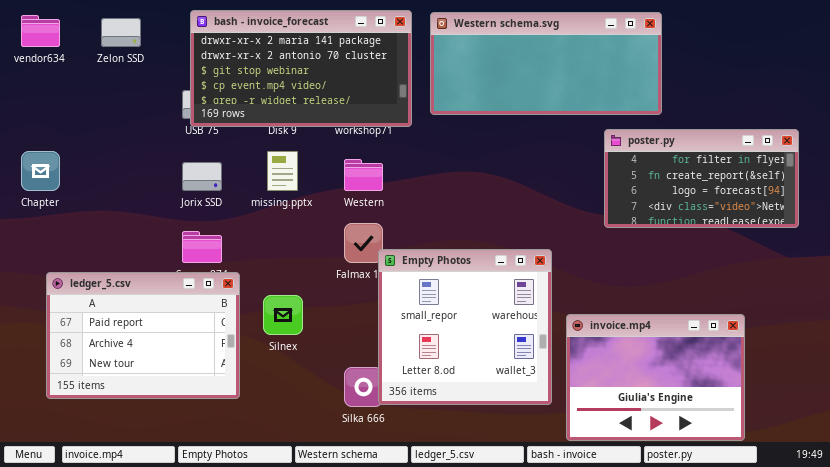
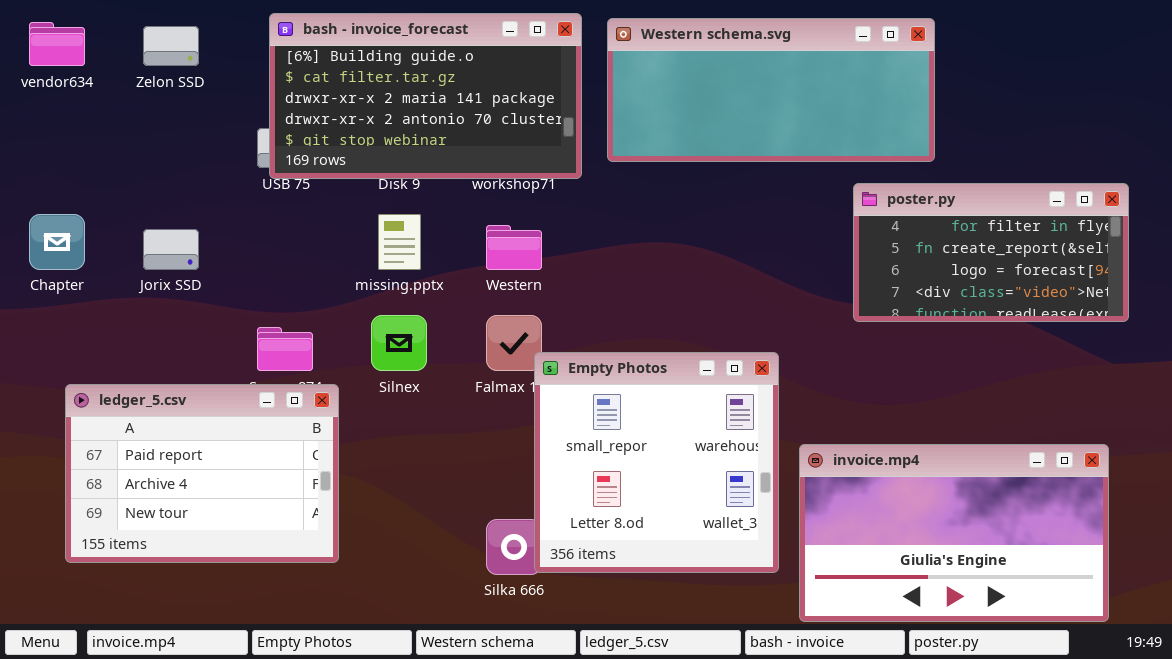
bash - invoice_forecast: [190,10,412,127] -> [269,13,582,179], scrolled up 2 rows
Jorix SSD: [182,162,222,191] -> [143,229,199,270], moved
Silnex: [263,295,303,335] -> [371,315,427,371], moved
invoice.mp4: [566,314,745,441] -> [799,444,1109,622], resized

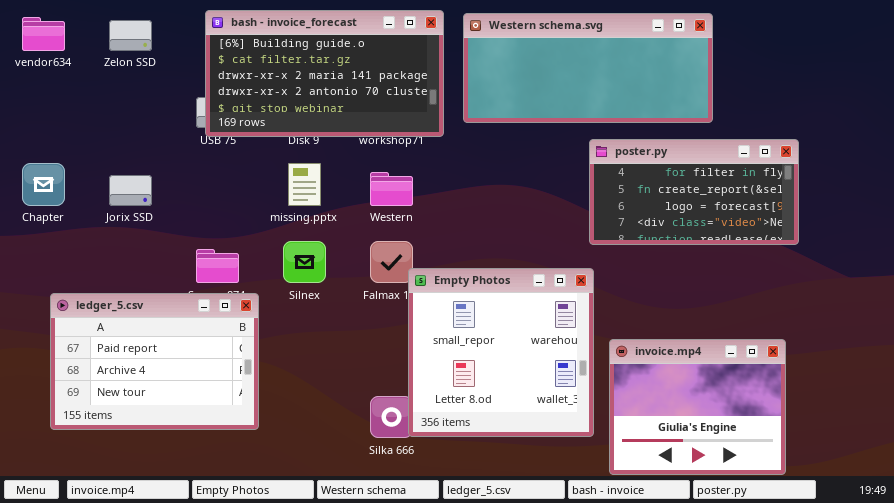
poster.py: [853,183,1129,322] -> [589,139,799,245], moved
invoice.mp4: [799,444,1109,622] -> [609,339,786,475], resized

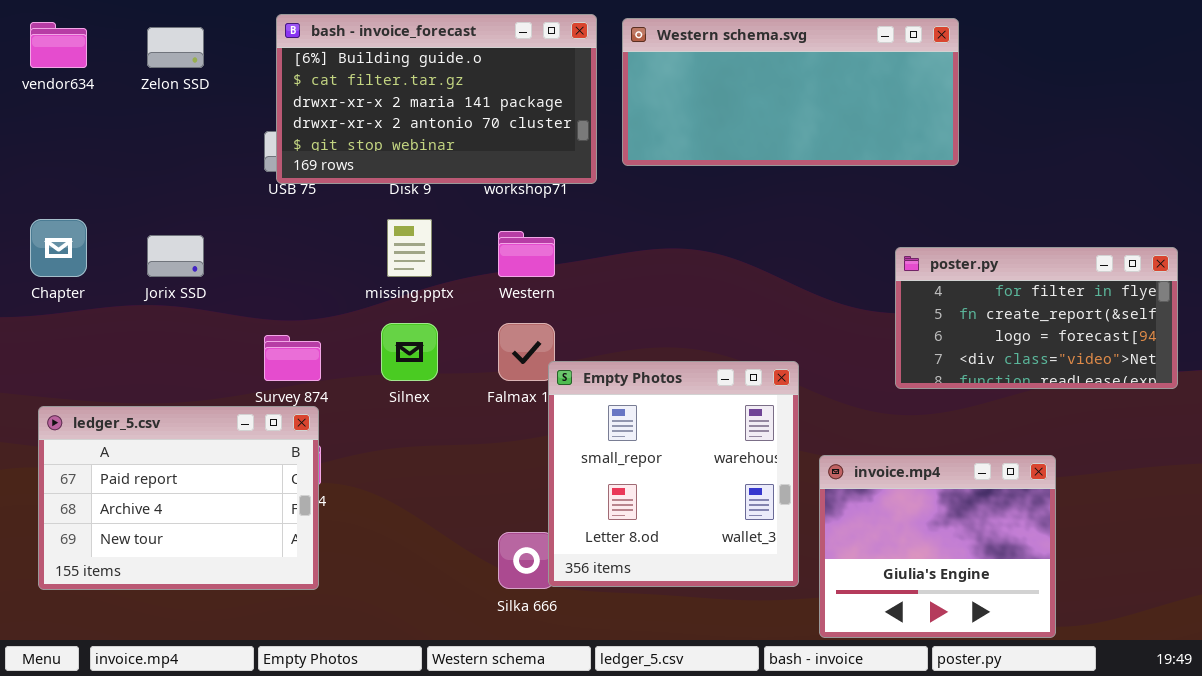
poster.py: [589,139,799,245] -> [895,247,1178,389], moved
ledger_5.csv: [50,293,259,430] -> [38,406,319,590], moved

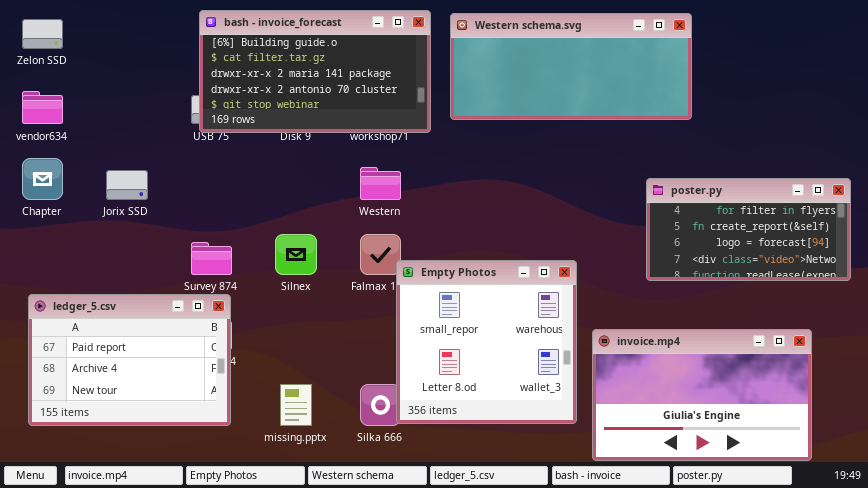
vendor634: [30,22,87,68] -> [22,91,63,124], moved
Zelon SSD: [147,27,204,68] -> [22,19,63,49], moved
missing.pptx: [387,219,432,277] -> [280,384,312,426], moved
invoice.mp4: [819,455,1056,638] -> [592,329,812,461], resized

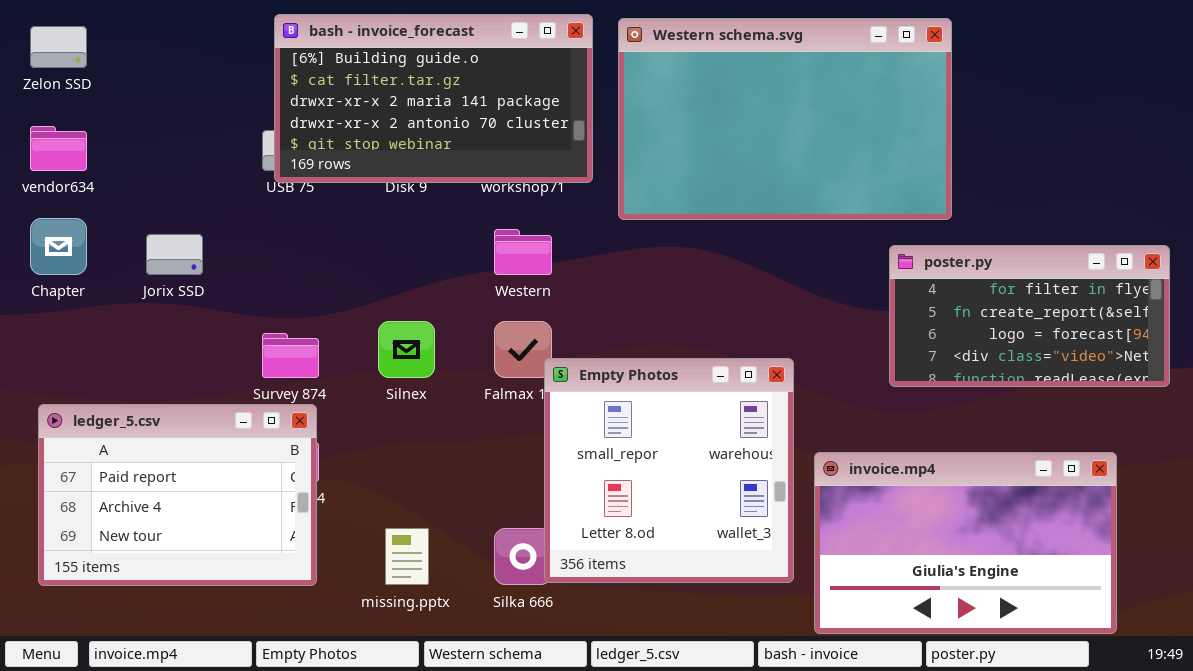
Western schema.svg: [450,13,692,120] -> [618,18,952,220], resized

